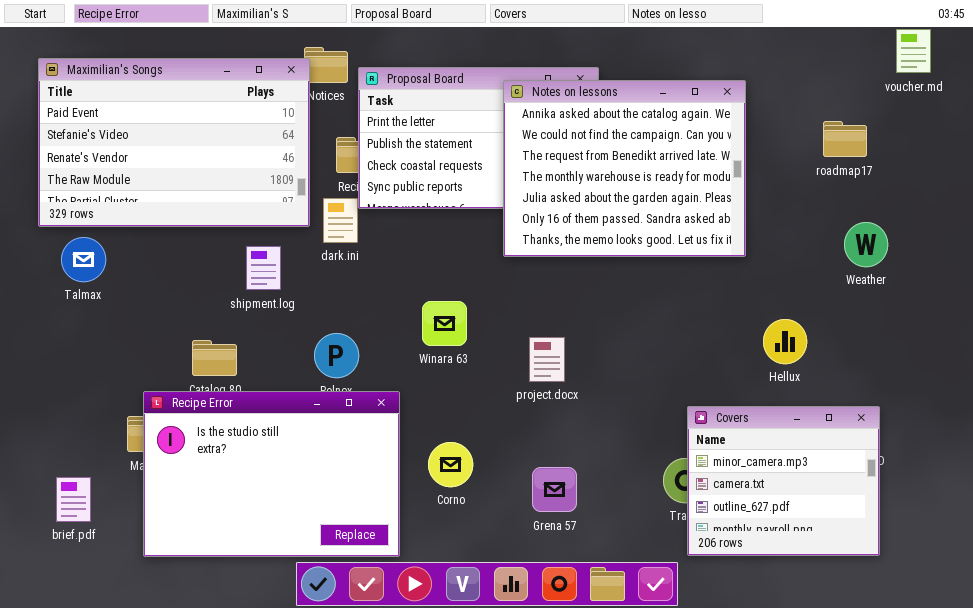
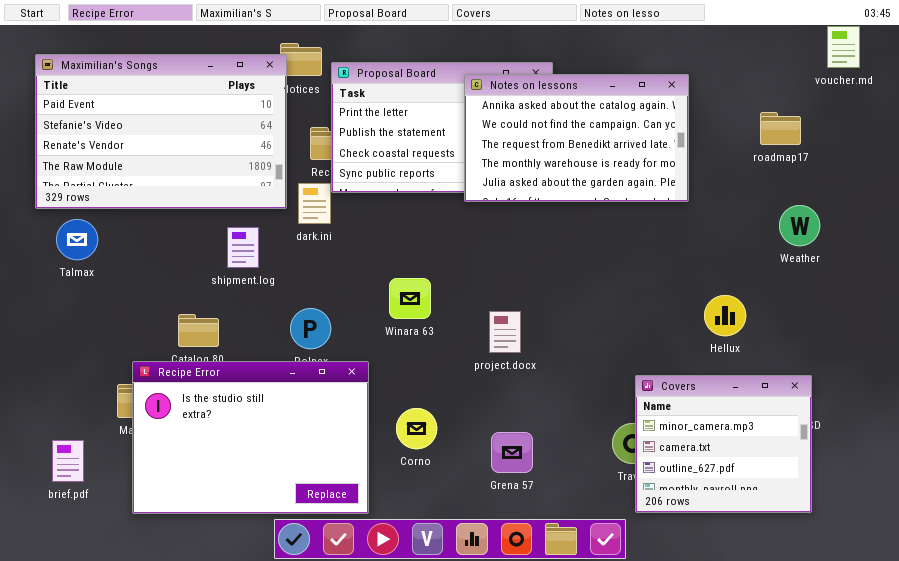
Notes on lessons: [503,80,746,257] -> [464,74,689,202], resized

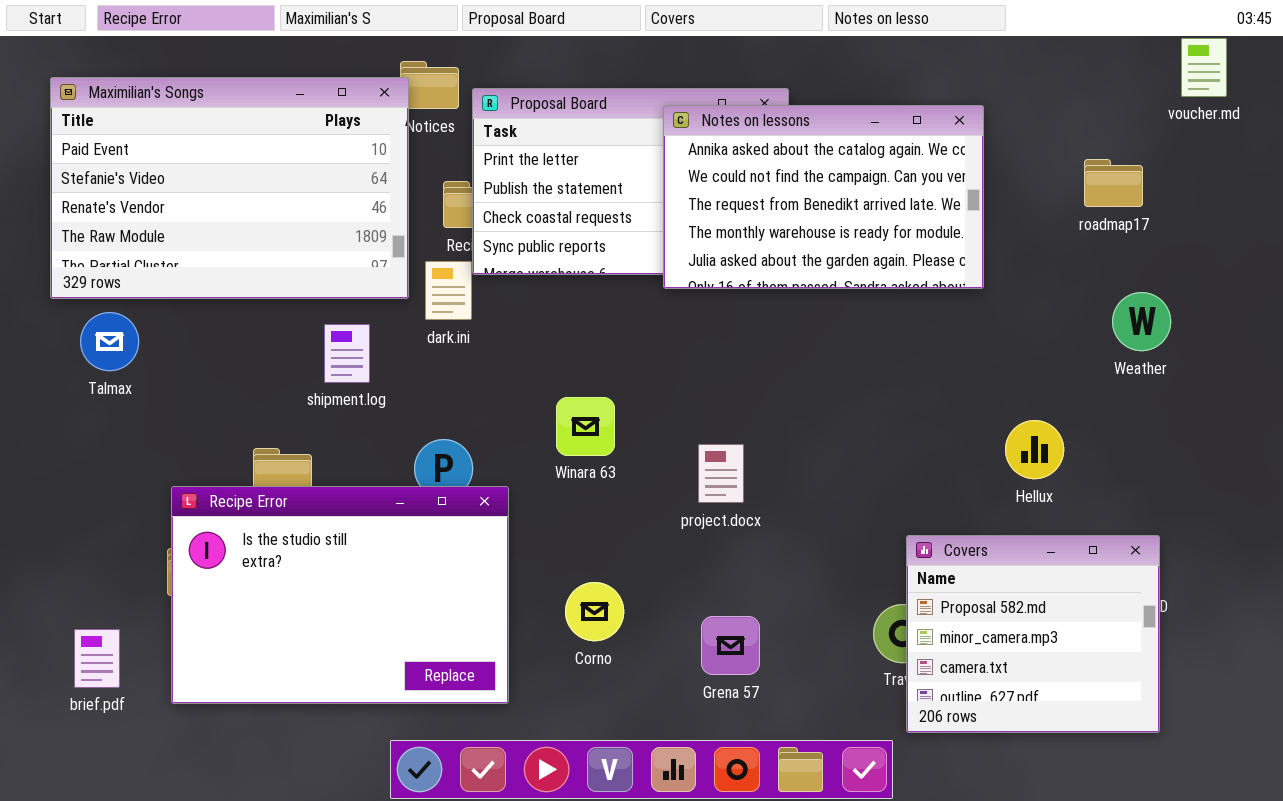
Recipe Error: [132,361,369,514] -> [171,486,509,704], moved
Covers: [635,375,812,513] -> [906,535,1160,733], scrolled up 1 row

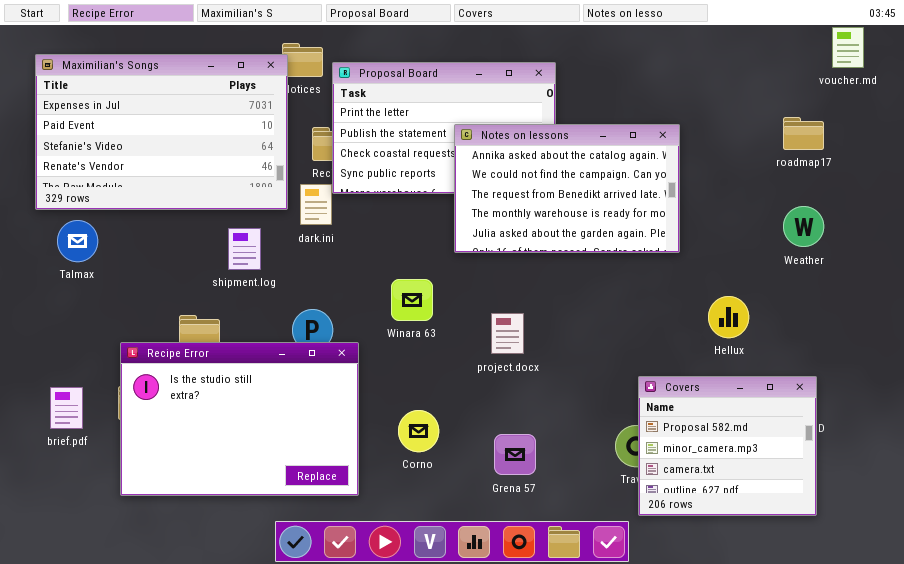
Maximilian's Songs: [50,77,409,299] -> [35,54,288,210], scrolled up 1 row
Notes on lessons: [663,105,984,289] -> [454,124,680,253], moved
roadmap17: [1084,159,1143,207] -> [783,117,824,150], moved
brief.pdf: [74,629,120,688] -> [50,387,83,429], moved

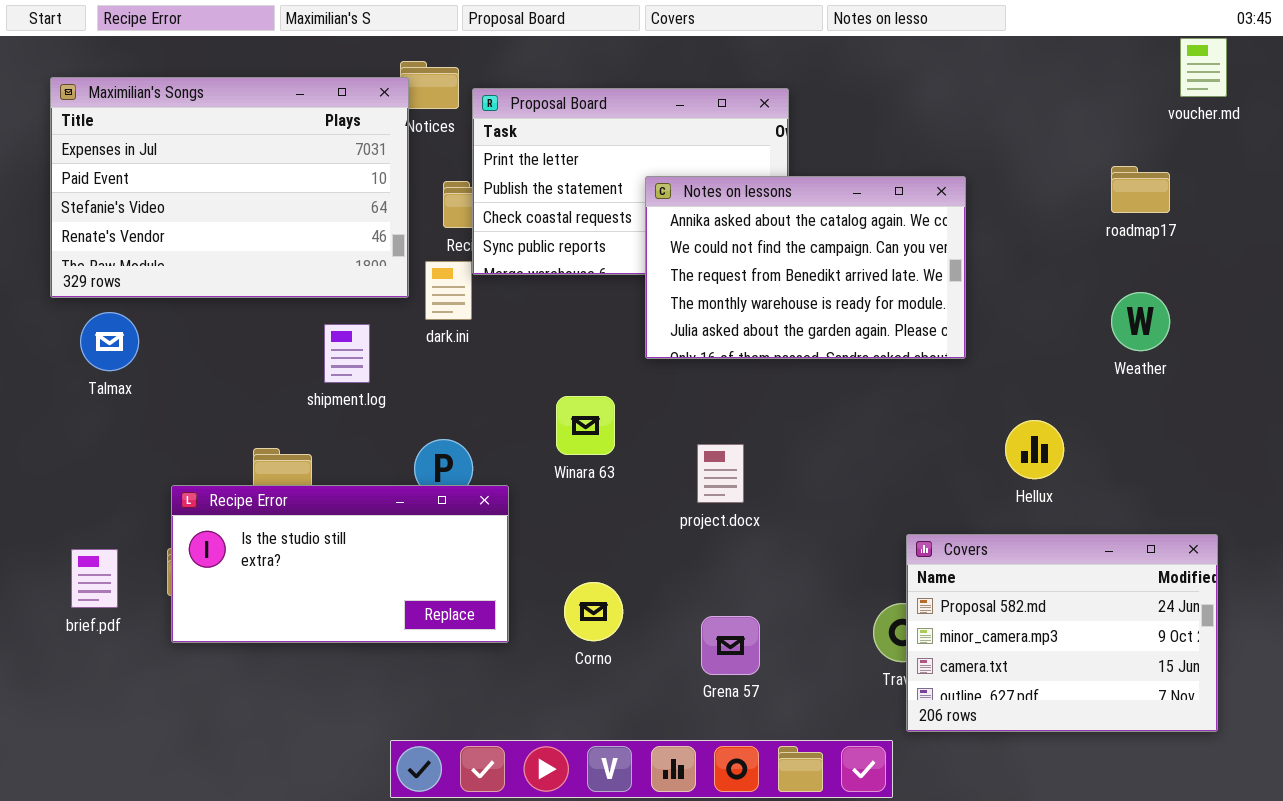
Recipe Error: [120,342,359,496] -> [171,485,509,643], resized
Covers: [638,376,817,516] -> [906,534,1218,732], resized

